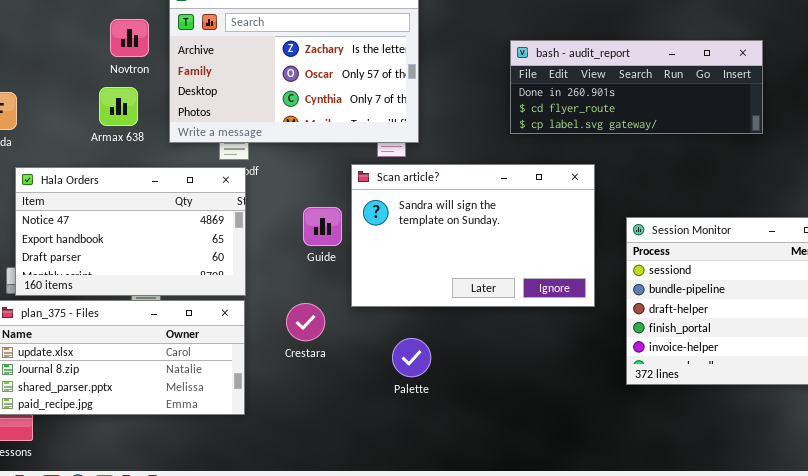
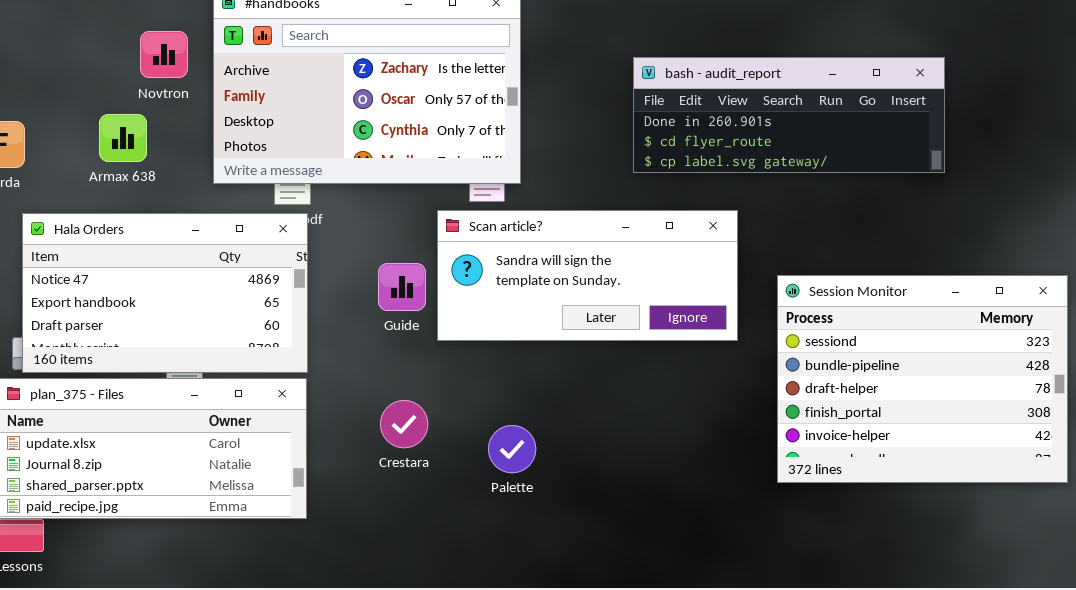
Armax 638: [99,87,138,126] -> [99,114,147,162], moved
Scan article?: [351,164,595,307] -> [437,210,738,341], resized
Crestara: [286,303,325,341] -> [380,400,428,448], moved

